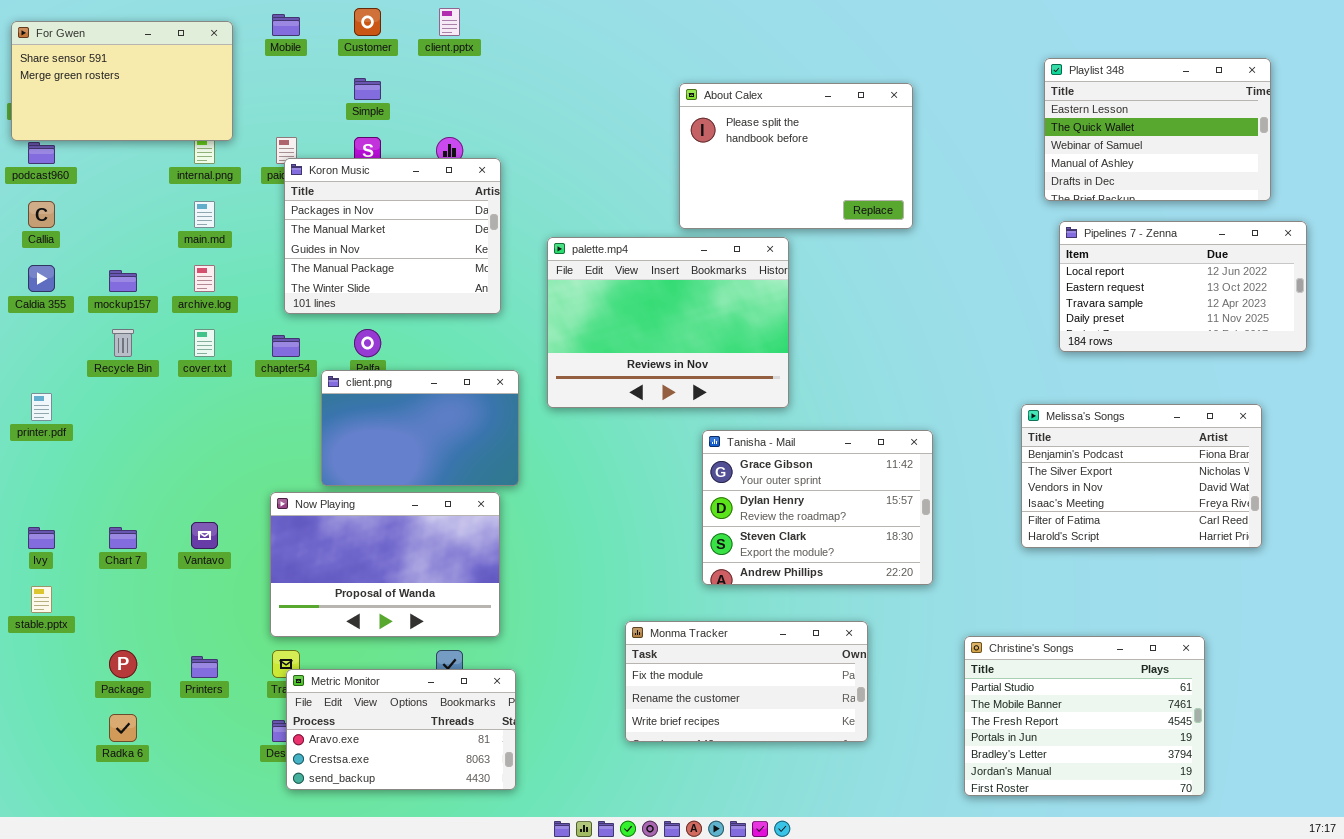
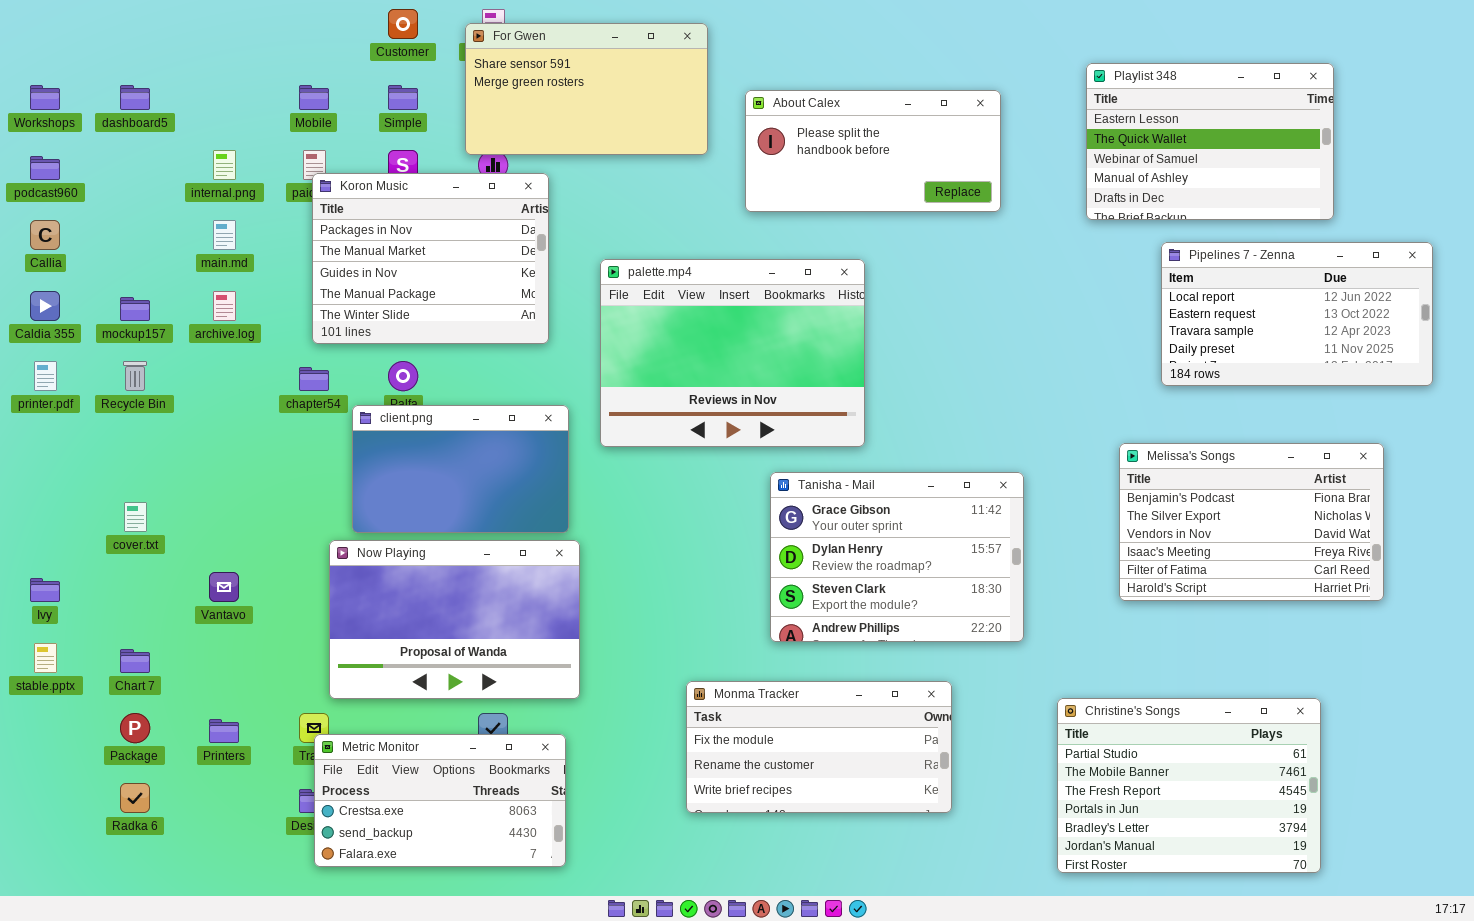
Mobile: [272,14,300,36] -> [299,85,329,110], moved
For Gwen: [11,21,233,141] -> [465,23,708,155], moved
Playlist 348: [1044,58,1271,201] -> [1086,63,1334,220], moved
About Calex: [679,83,913,229] -> [745,90,1001,212], resized
cover.txt: [194,329,215,357] -> [124,502,147,532], moved
printer.pdf: [31,393,52,421] -> [34,361,57,391], moved
Now Playing: [270,492,500,637] -> [329,540,580,699], moved
Chart 7: [109,527,137,549] -> [120,649,150,673], moved
Metric Monitor: [286,669,516,790] -> [314,734,566,867], scrolled down 1 row

